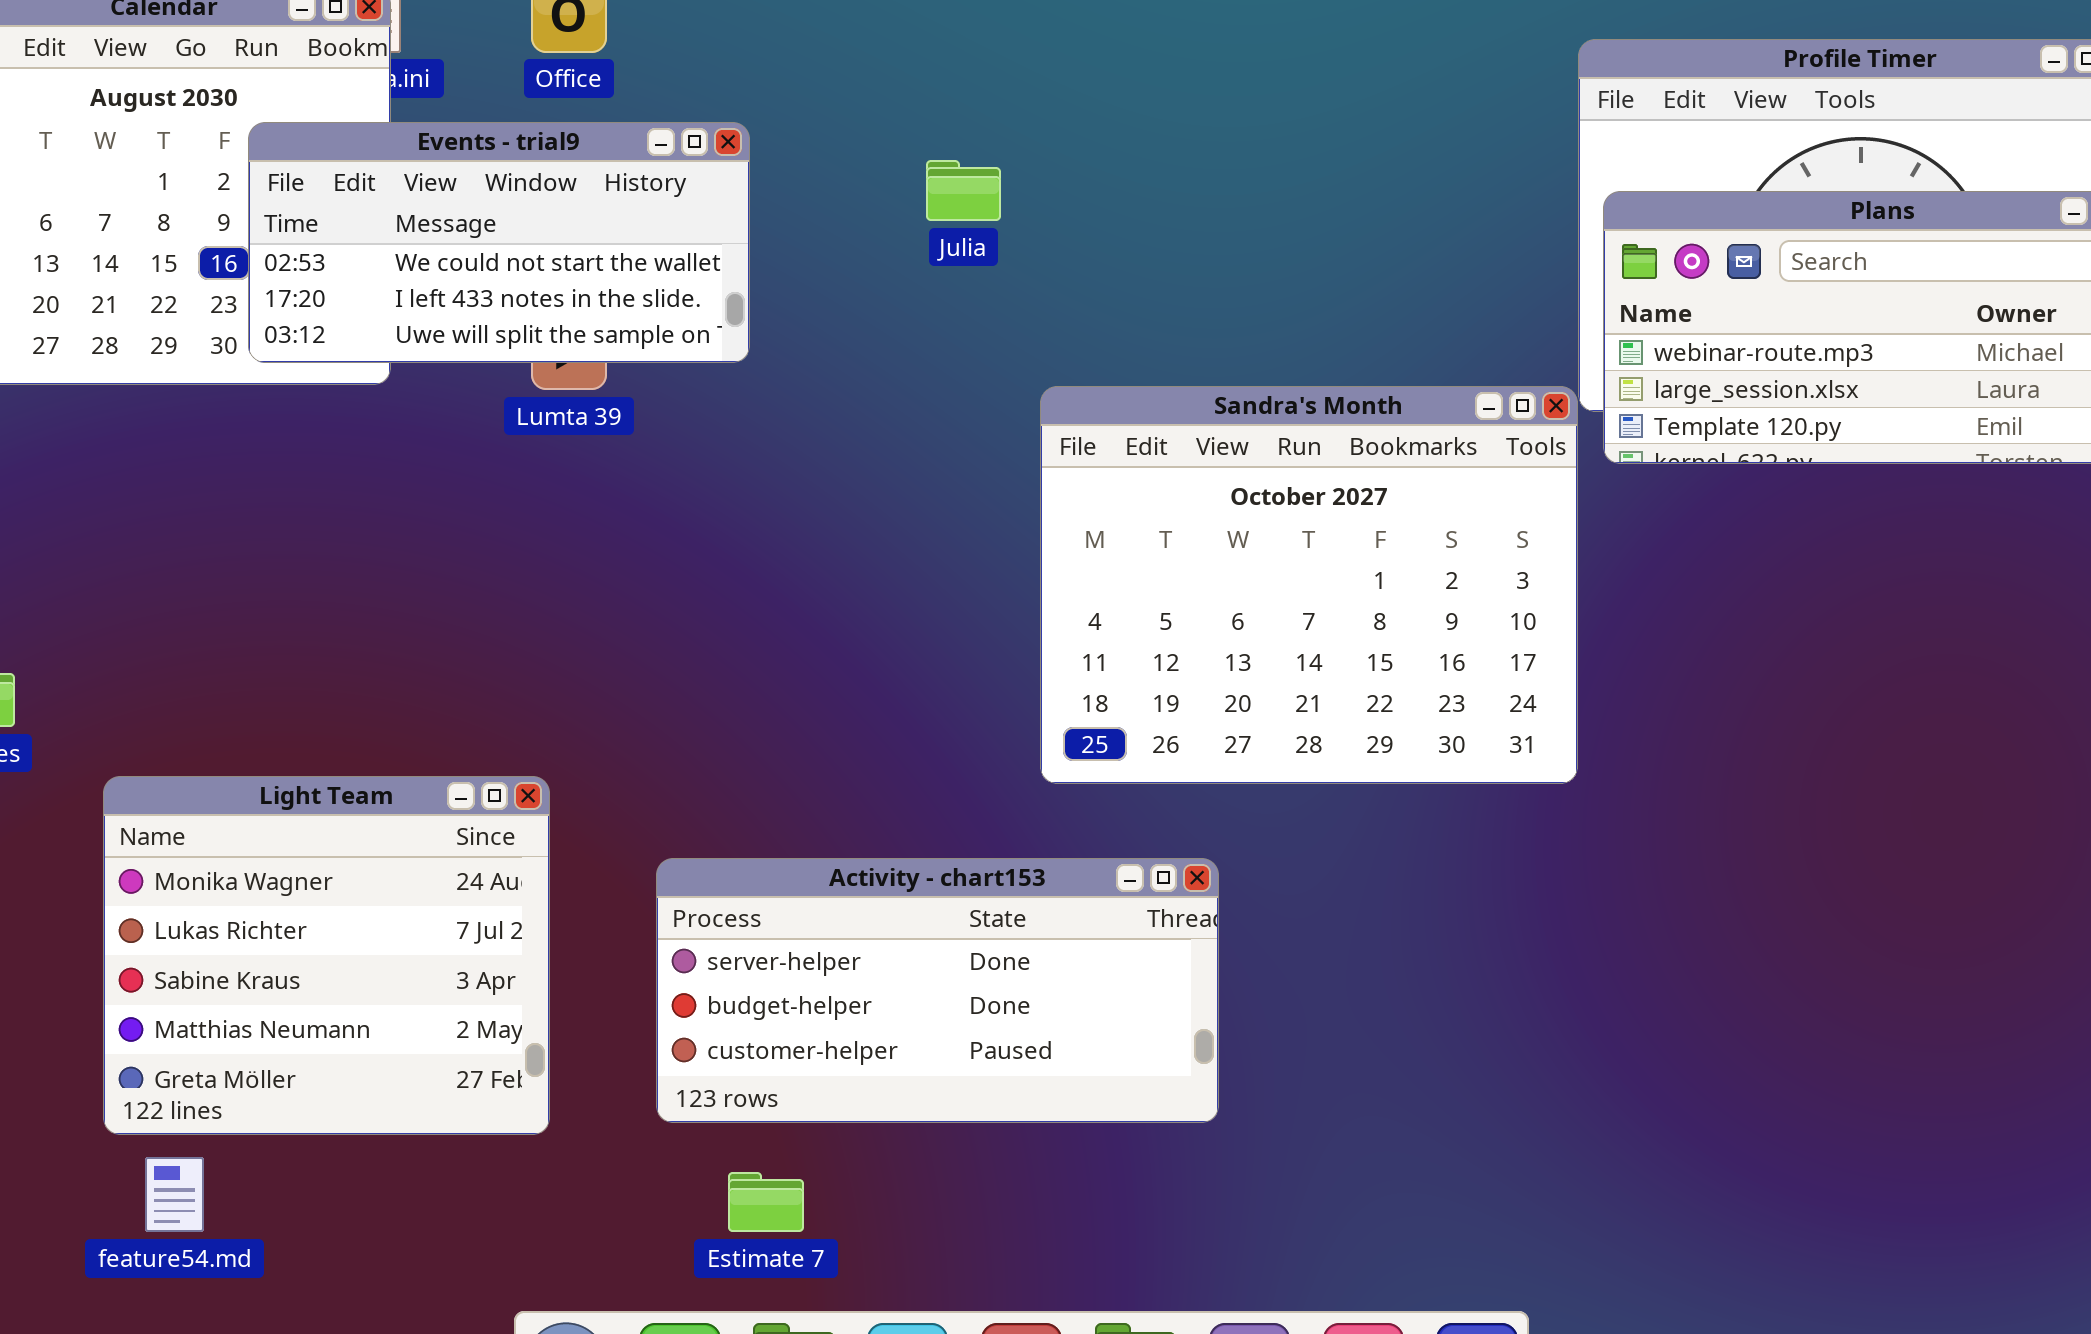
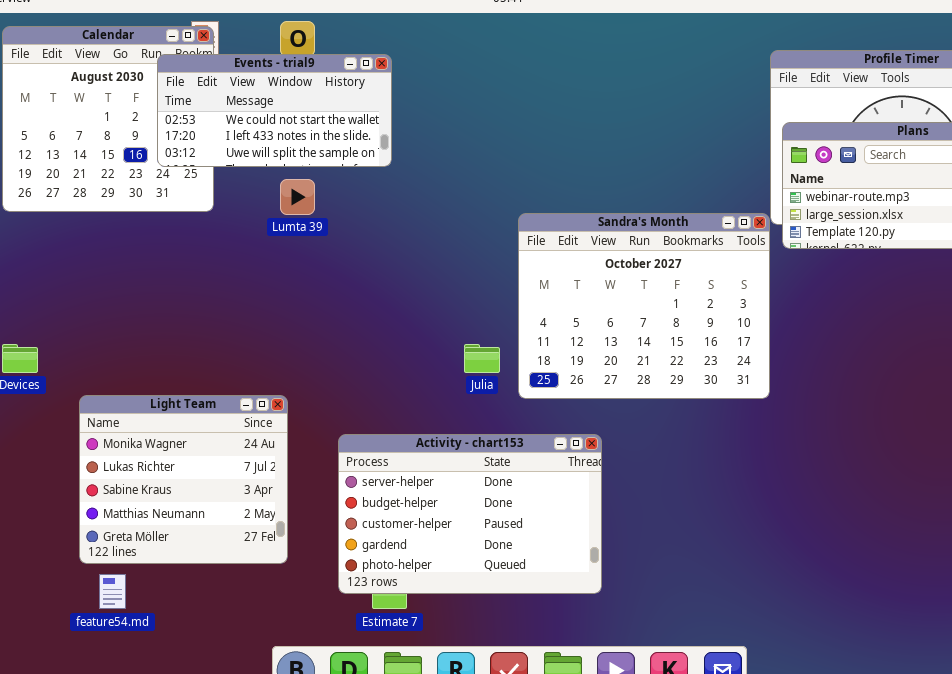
Events - trial9: [248,122,750,363] -> [157,54,392,167], moved
Julia: [926,160,1001,221] -> [464,344,500,373], moved
Activity - chart153: [656,858,1219,1123] -> [338,434,602,594], resized

